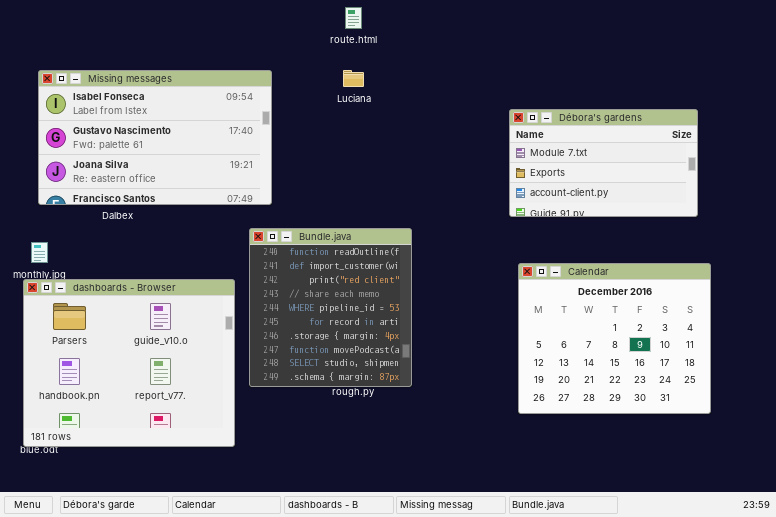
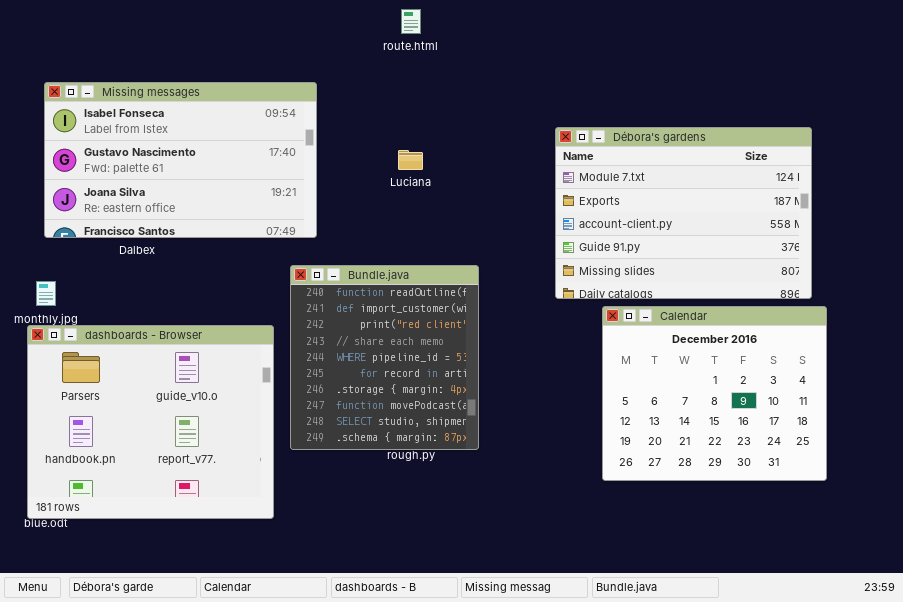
Luciana: [343,70,364,87] -> [398,150,423,170], moved
Débora's gardens: [509,109,698,217] -> [555,127,812,299], resized

